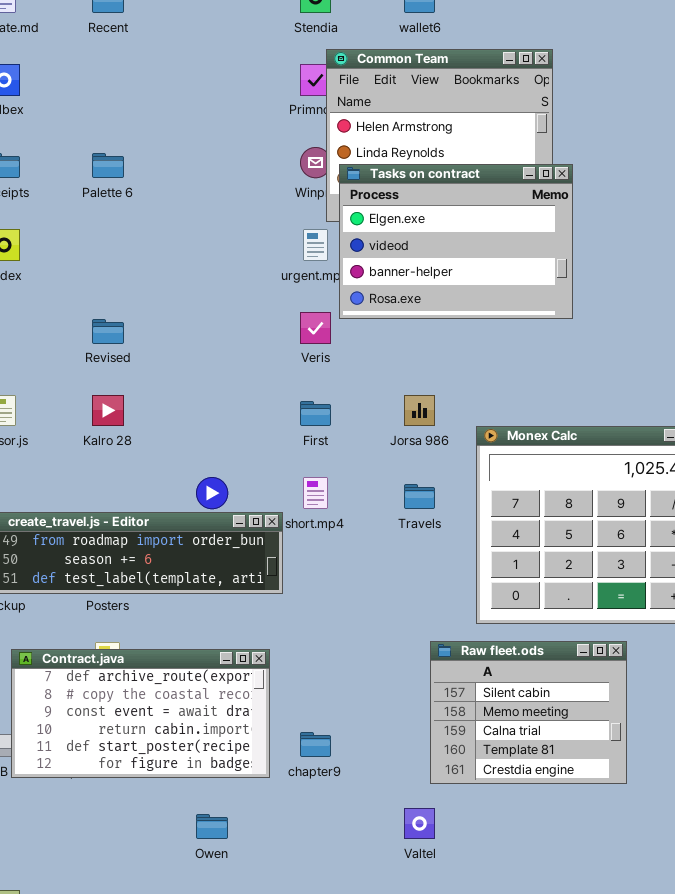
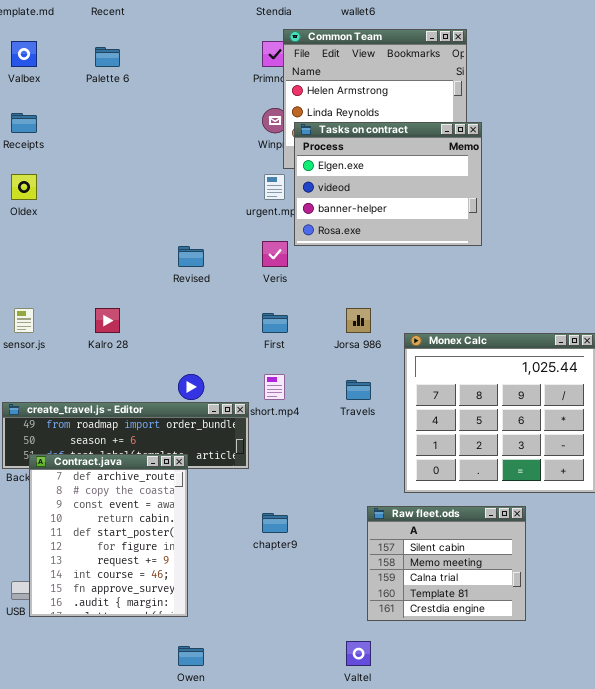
Palette 6: [92,153,124,178] -> [95,47,120,67], moved
Revised: [92,319,124,344] -> [178,246,204,267], moved
Contract.java: [11,649,270,778] -> [29,454,188,617], resized
chapter9: [300,732,331,757] -> [262,513,288,533], moved

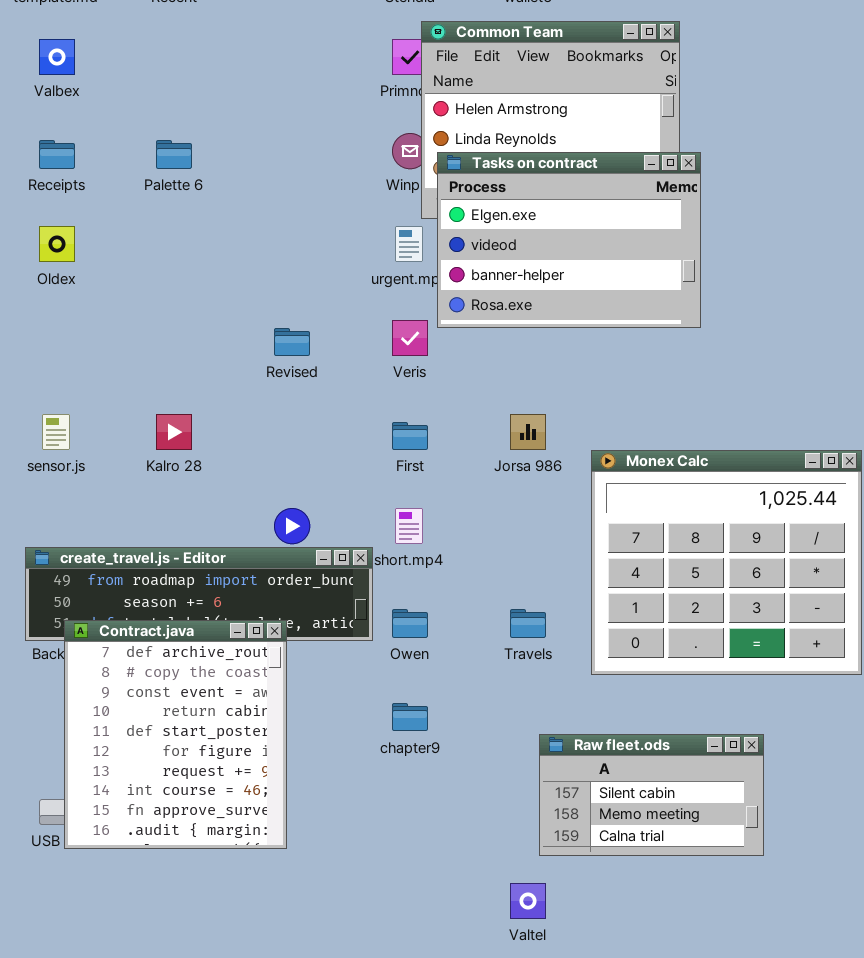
Palette 6: [95,47,120,67] -> [156,140,192,169], moved
Travels: [346,380,371,400] -> [510,609,546,638], moved
Raw fleet.ods: [367,506,526,621] -> [539,734,764,856], resized
Owen: [178,646,204,666] -> [392,609,428,638], moved

